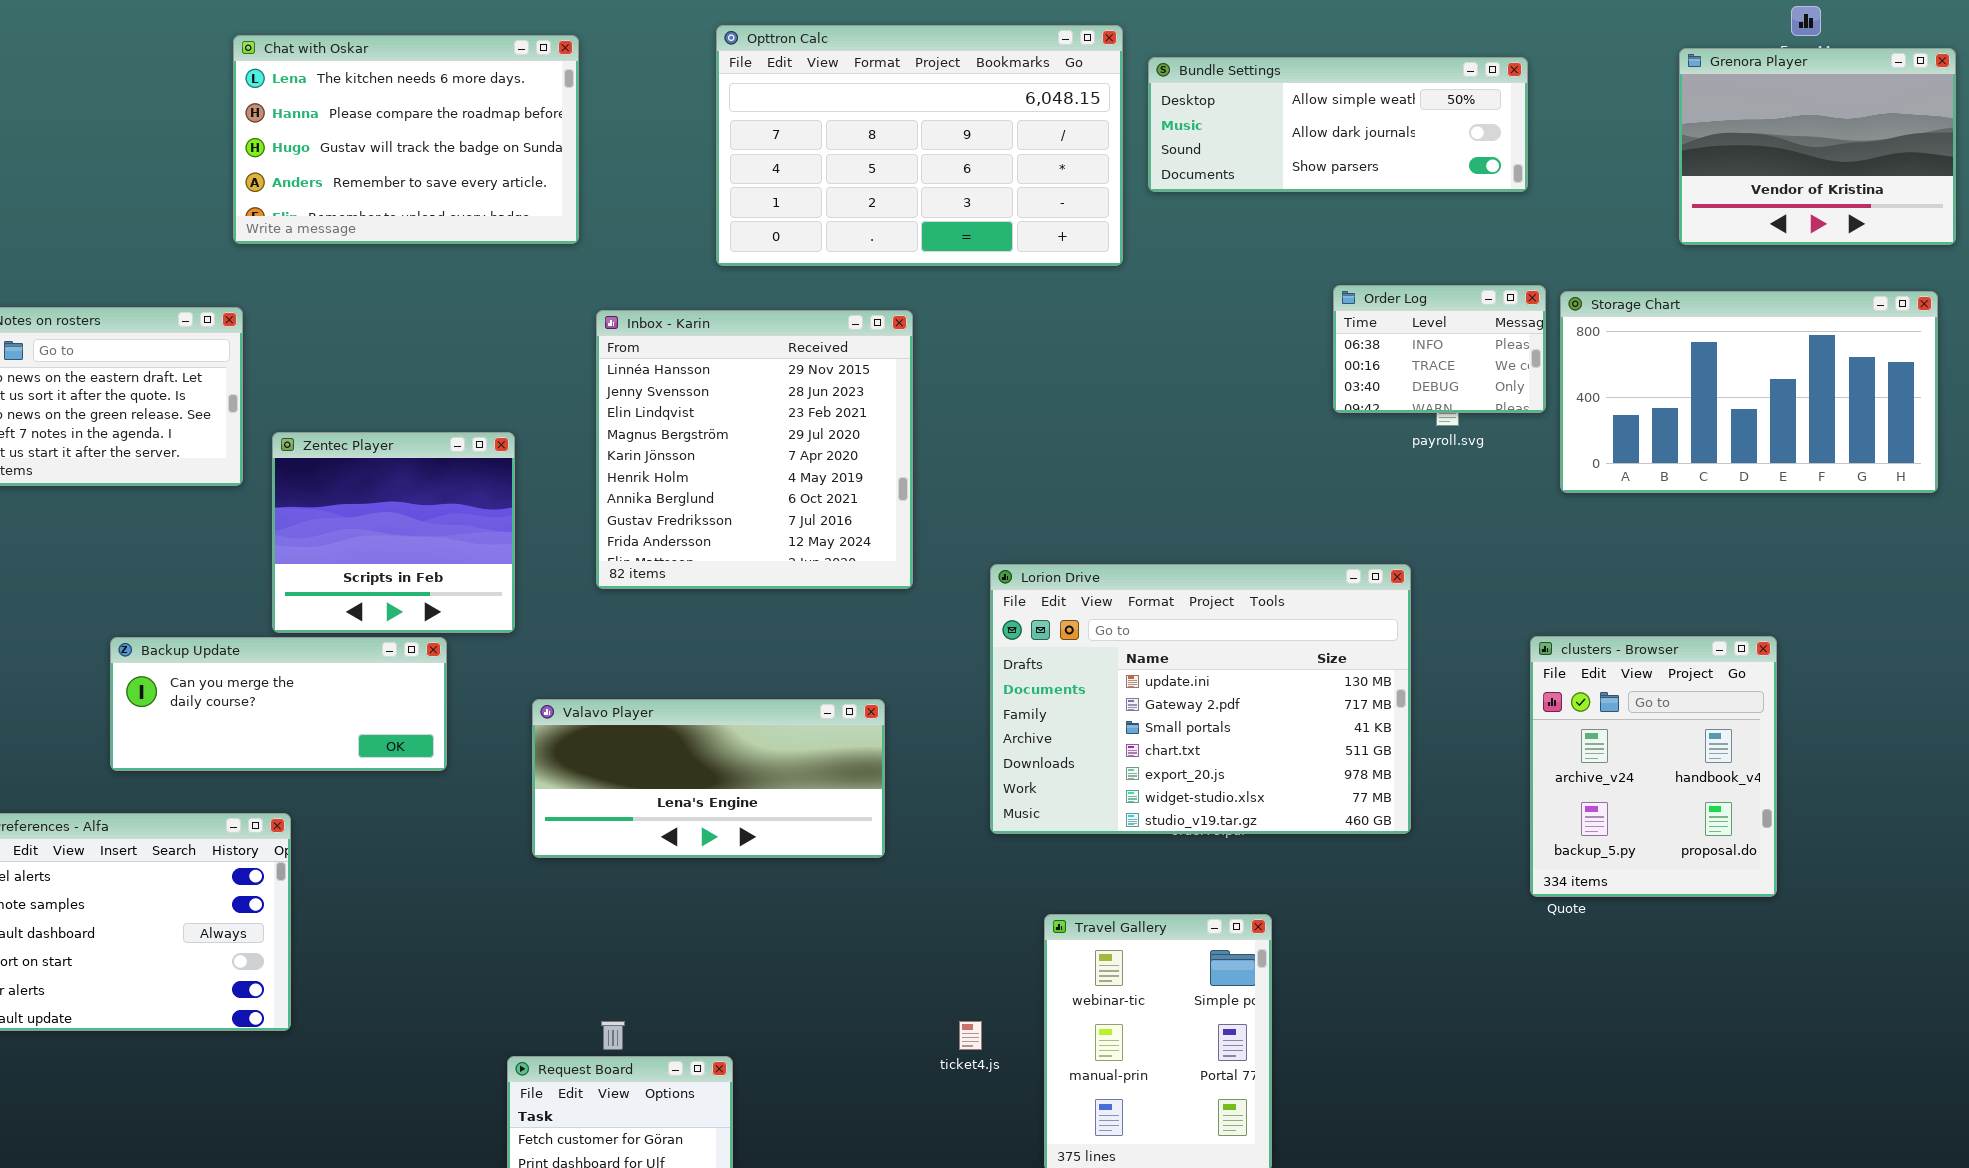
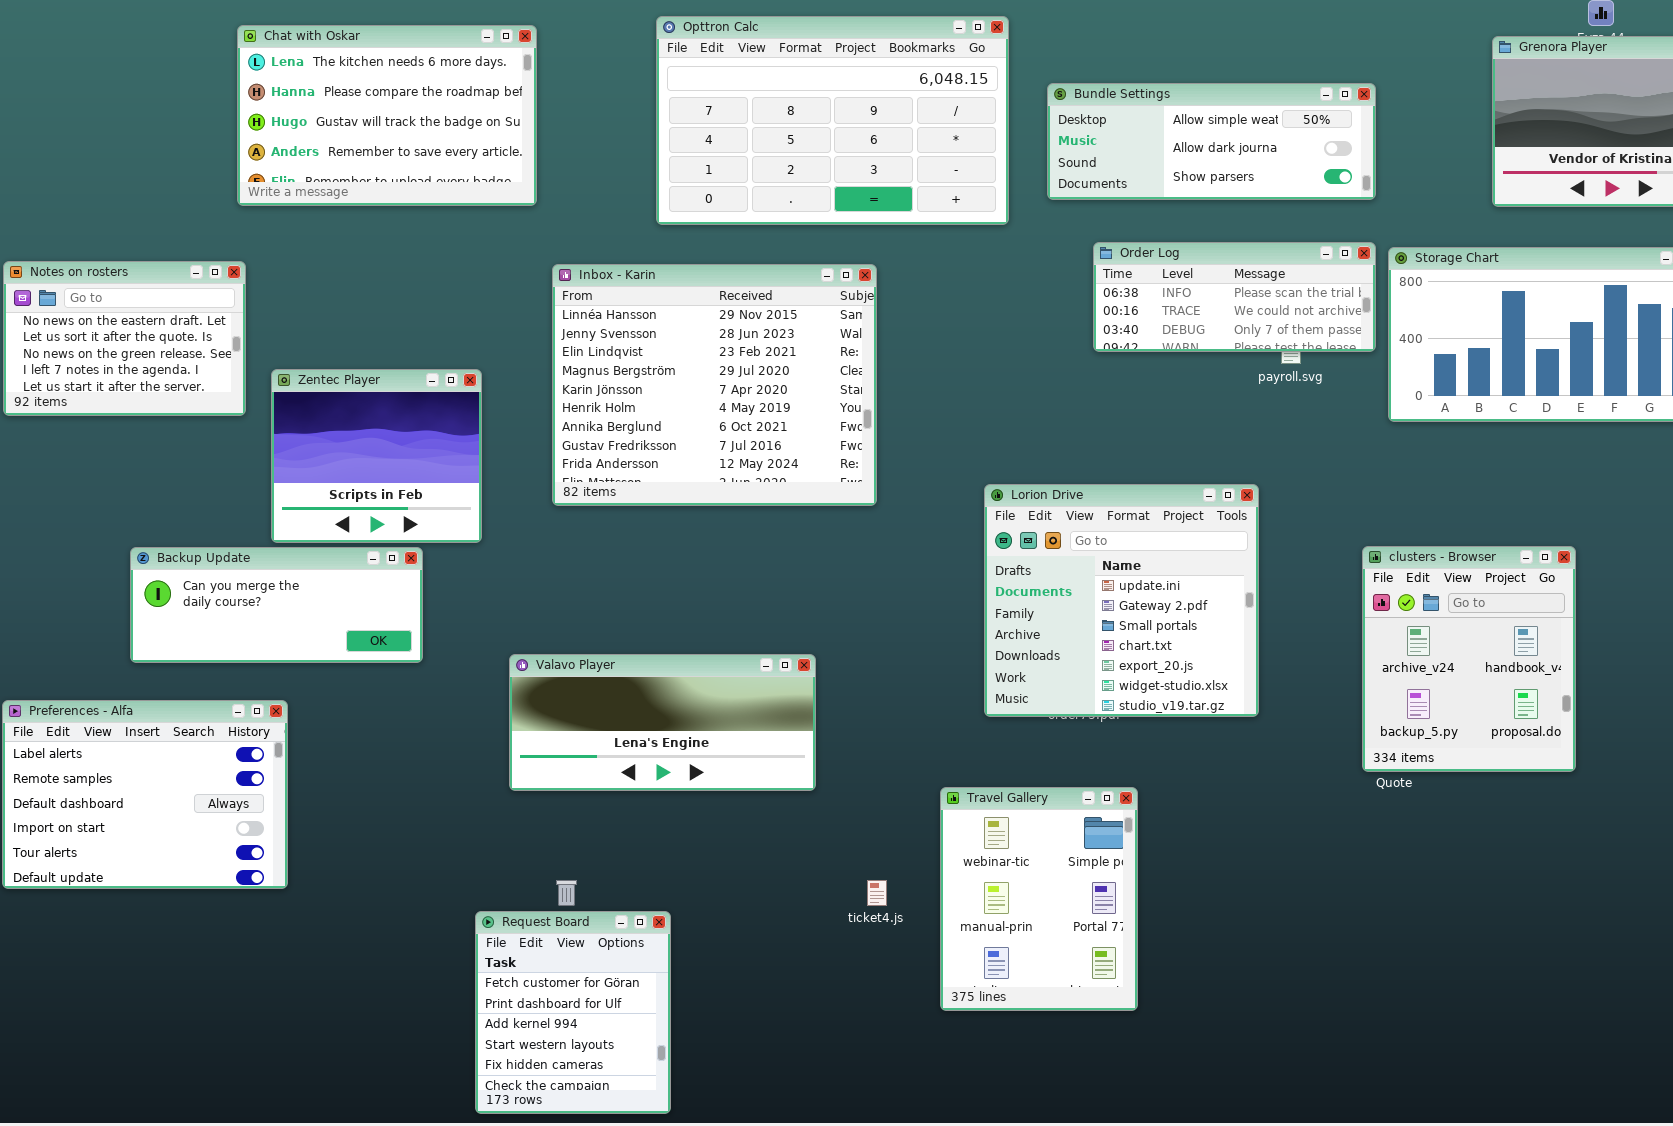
Bundle Settings: [1148,57,1528,192] -> [1047,83,1376,200], moved
Order Log: [1333,285,1546,413] -> [1093,242,1376,352], resized
Inbox - Karin: [596,310,913,589] -> [552,264,877,506], resized
Lorion Drive: [990,564,1411,834] -> [984,484,1259,717], resized
Valavo Player: [532,699,885,858] -> [509,654,816,791], moved

